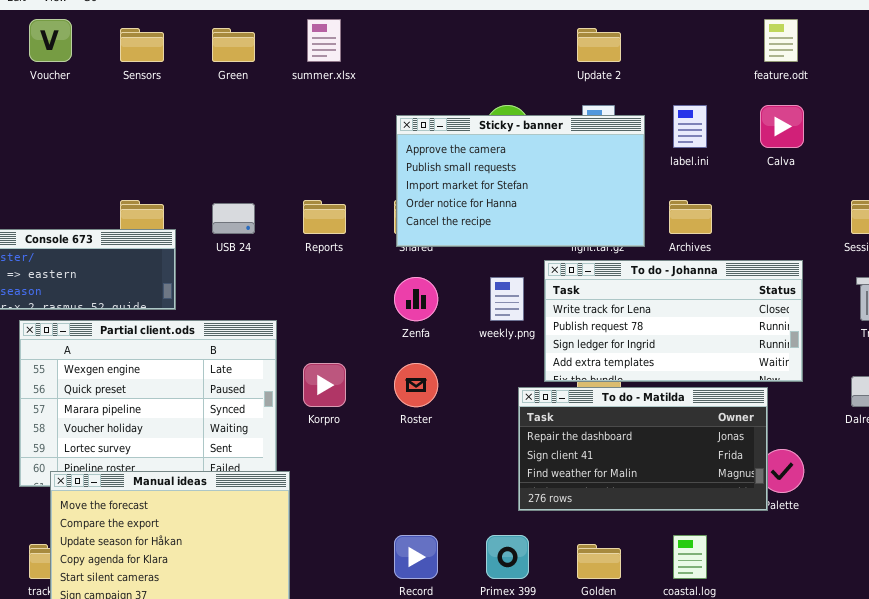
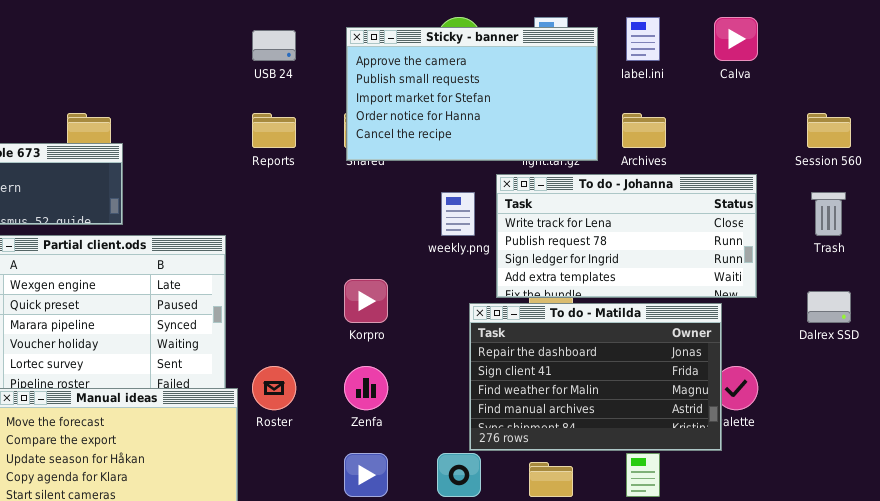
USB 24: [212,203,255,234] -> [252,30,296,61], moved
Zenfa: [394,277,438,321] -> [344,366,388,410], moved
Korpro: [303,363,346,407] -> [344,279,388,323], moved
Roster: [394,363,438,407] -> [252,366,296,410], moved
To do - Matilda: [518,387,768,511] -> [469,303,722,451], resized

